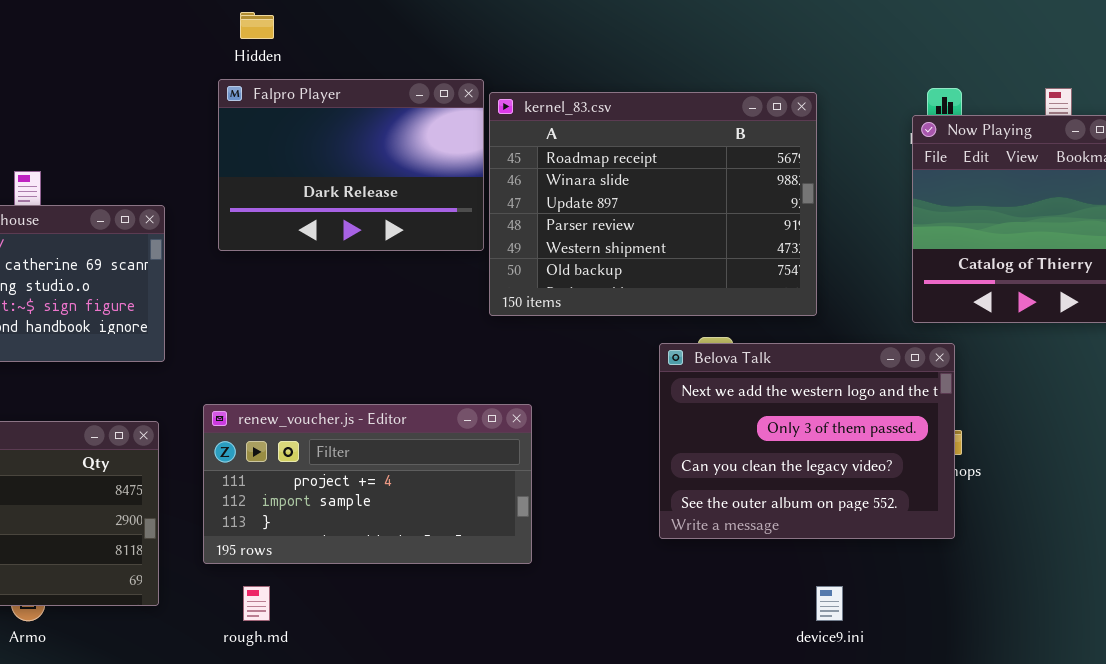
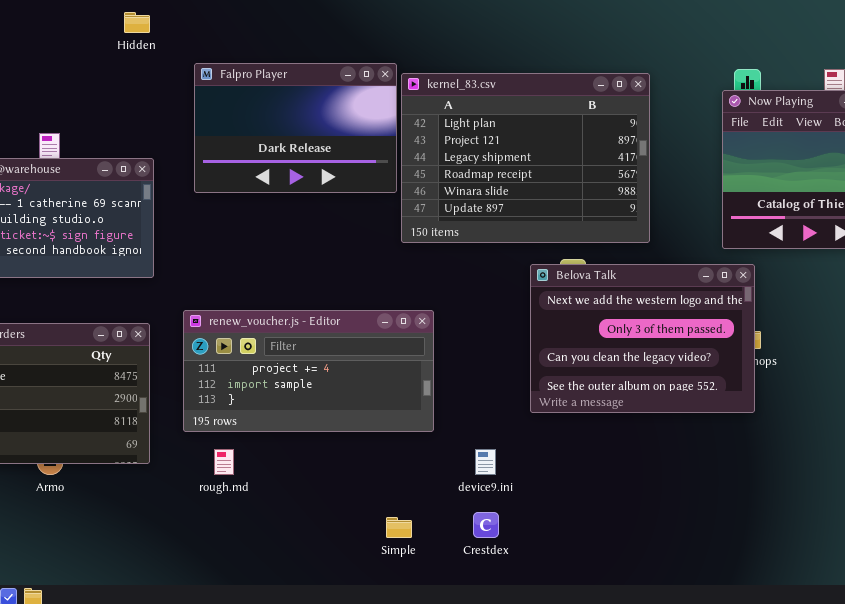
Hidden: [240,12,274,39] -> [124,12,150,33], moved
kernel_83.csv: [489,92,817,316] -> [401,73,650,243], scrolled up 3 rows
device9.ini: [816,586,843,621] -> [475,449,496,475], moved

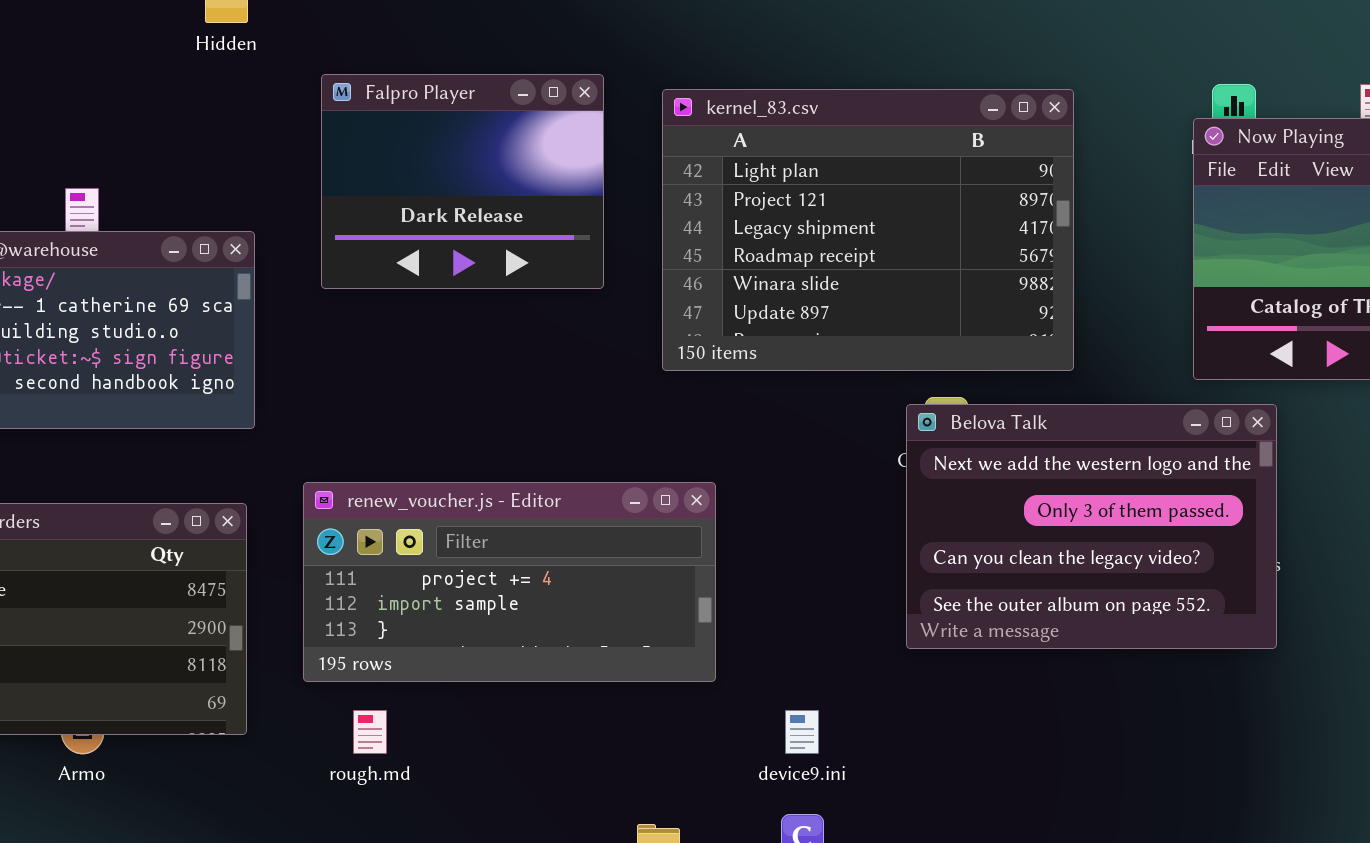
Falpro Player: [194,63,397,193] -> [321,74,604,289], resized
Belova Talk: [530,264,755,413] -> [906,404,1277,649], moved

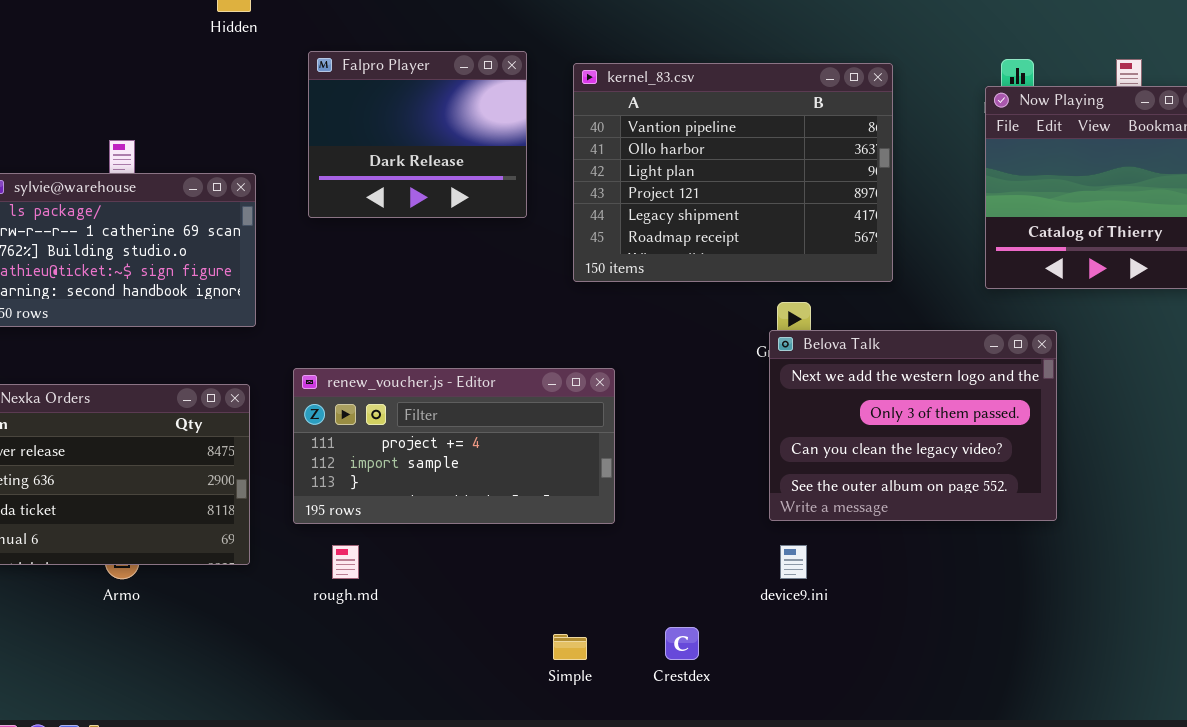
kernel_83.csv: [662,89,1074,371] -> [573,63,893,282], scrolled up 2 rows
Belova Talk: [906,404,1277,649] -> [769,330,1057,521], moved
device9.ini: [785,710,819,754] -> [780,545,807,579], moved

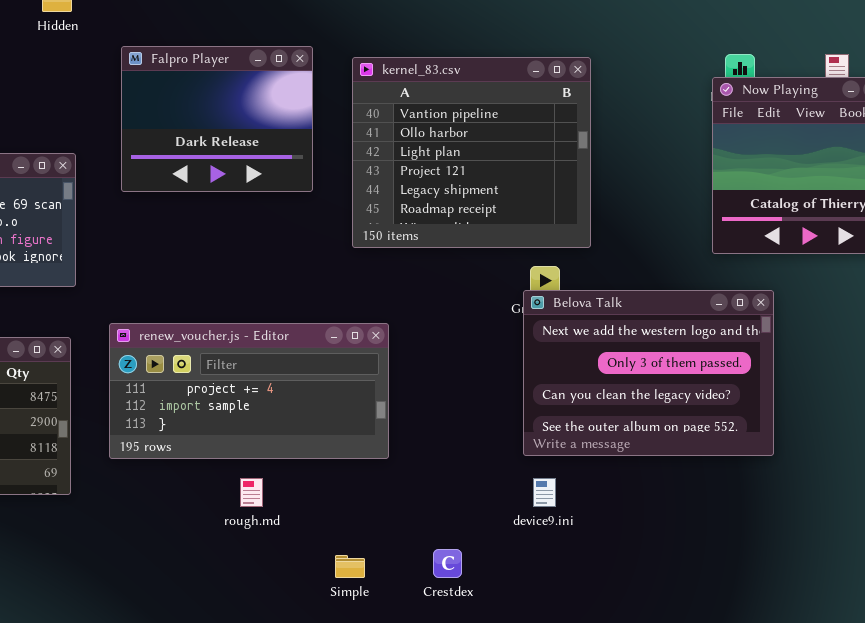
kernel_83.csv: [573,63,893,282] -> [352,57,591,248], resized
rough.md: [332,545,359,579] -> [240,478,263,507], moved

